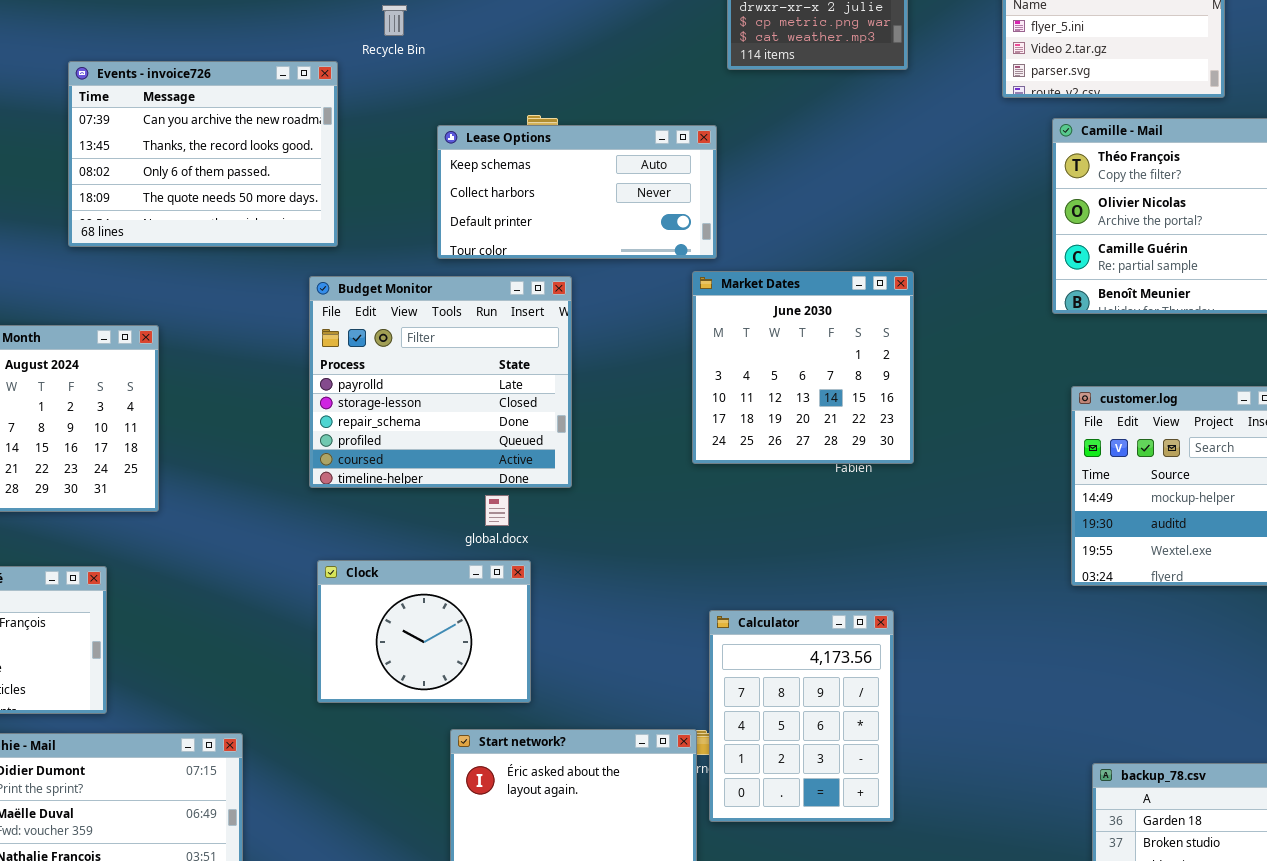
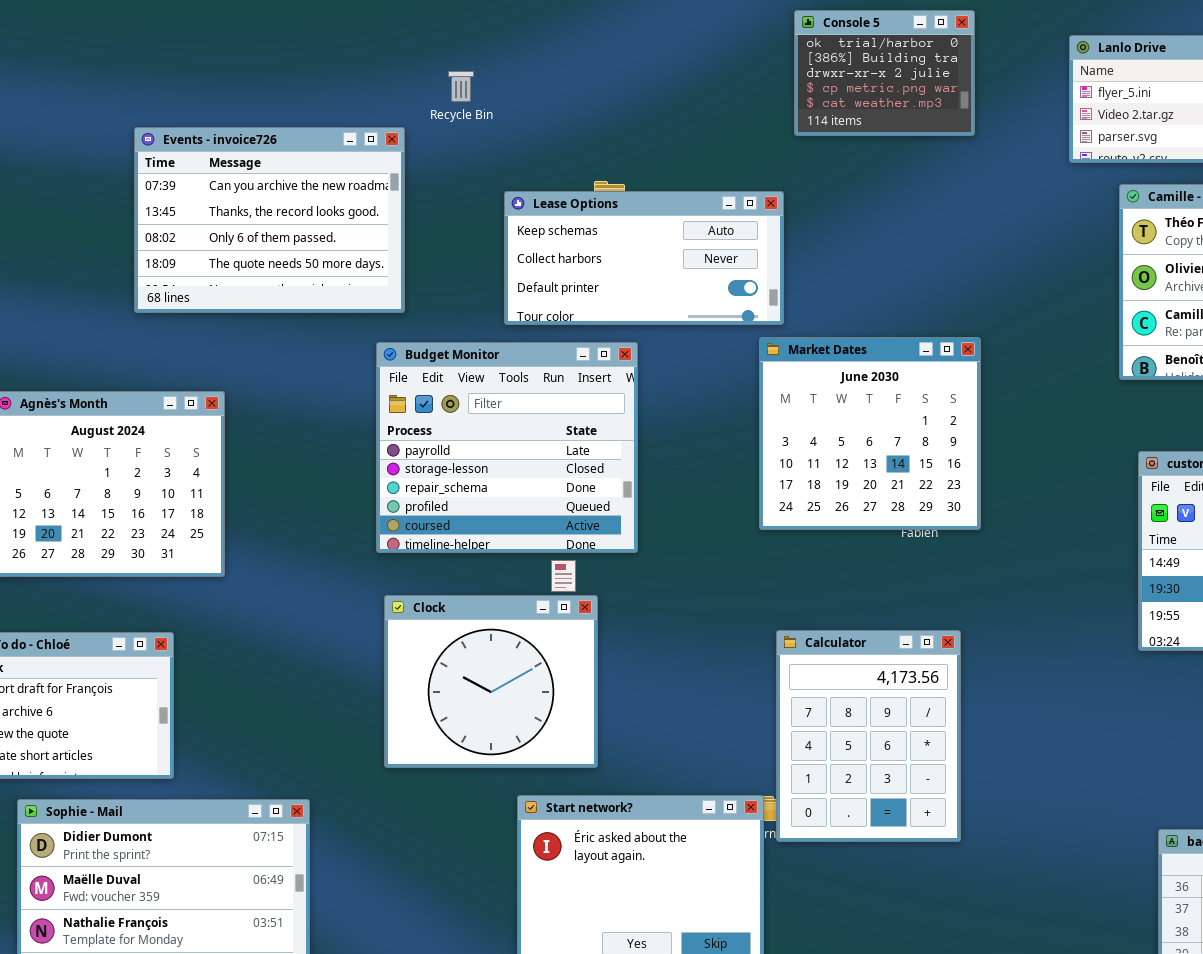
Clock: [317,560,531,703] -> [384,595,598,768], resized
Calculator: [709,610,894,822] -> [776,630,961,842], moved

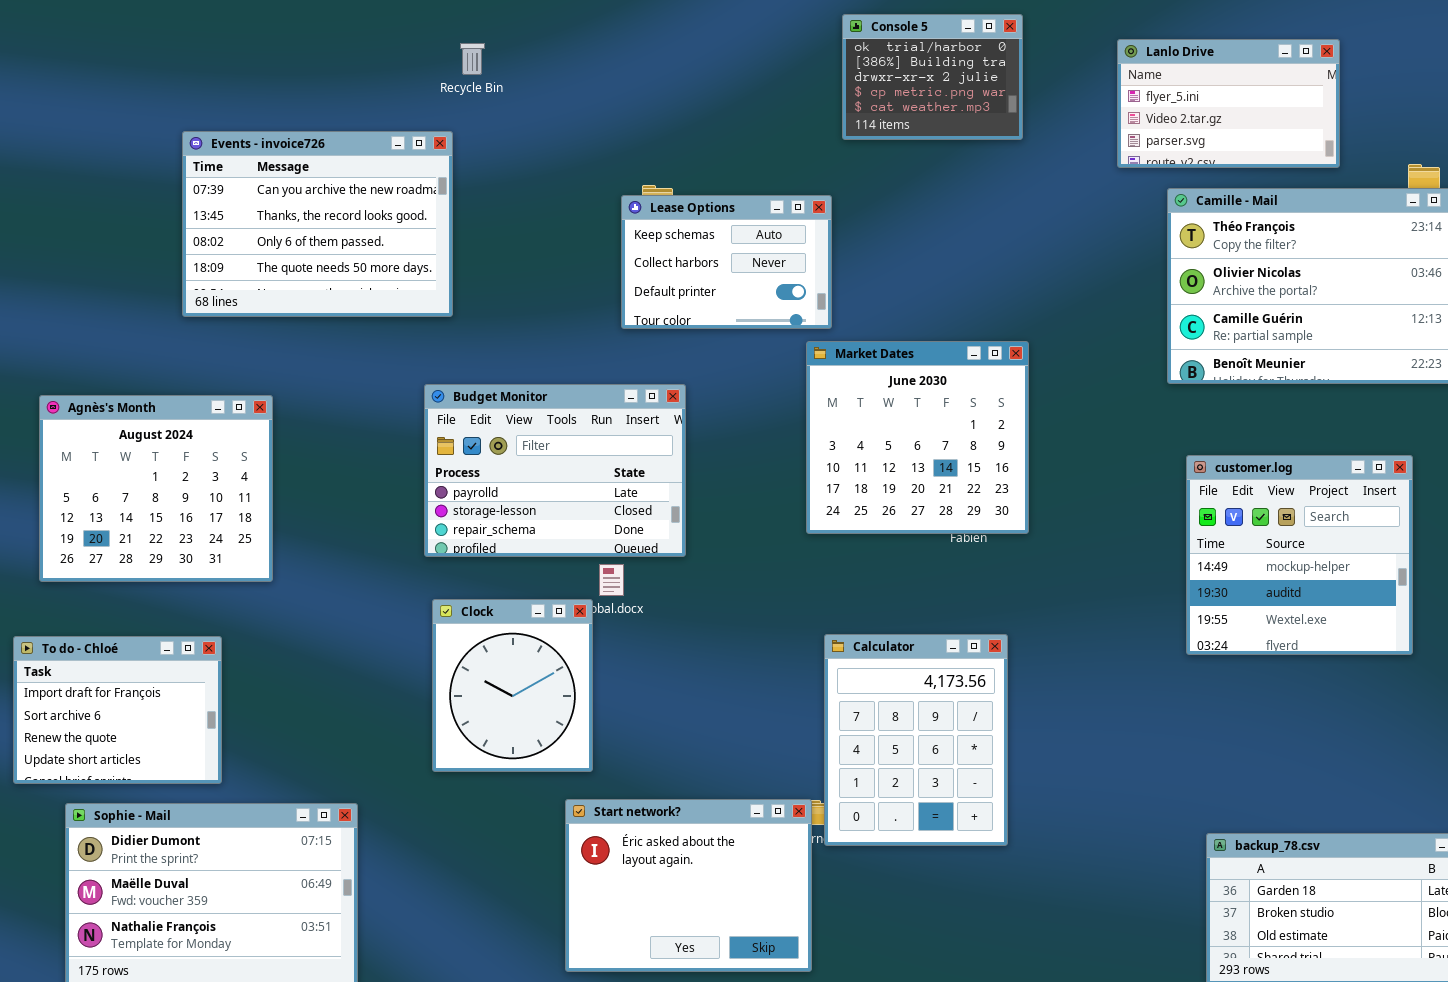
Recycle Bin: [448,71,474,102] -> [460,43,485,75], moved
Lease Options: [504,191,784,325] -> [621,195,832,329], resized
Budget Monitor: [376,342,638,553] -> [424,384,686,557], resized
Clock: [384,595,598,768] -> [432,599,593,772], resized

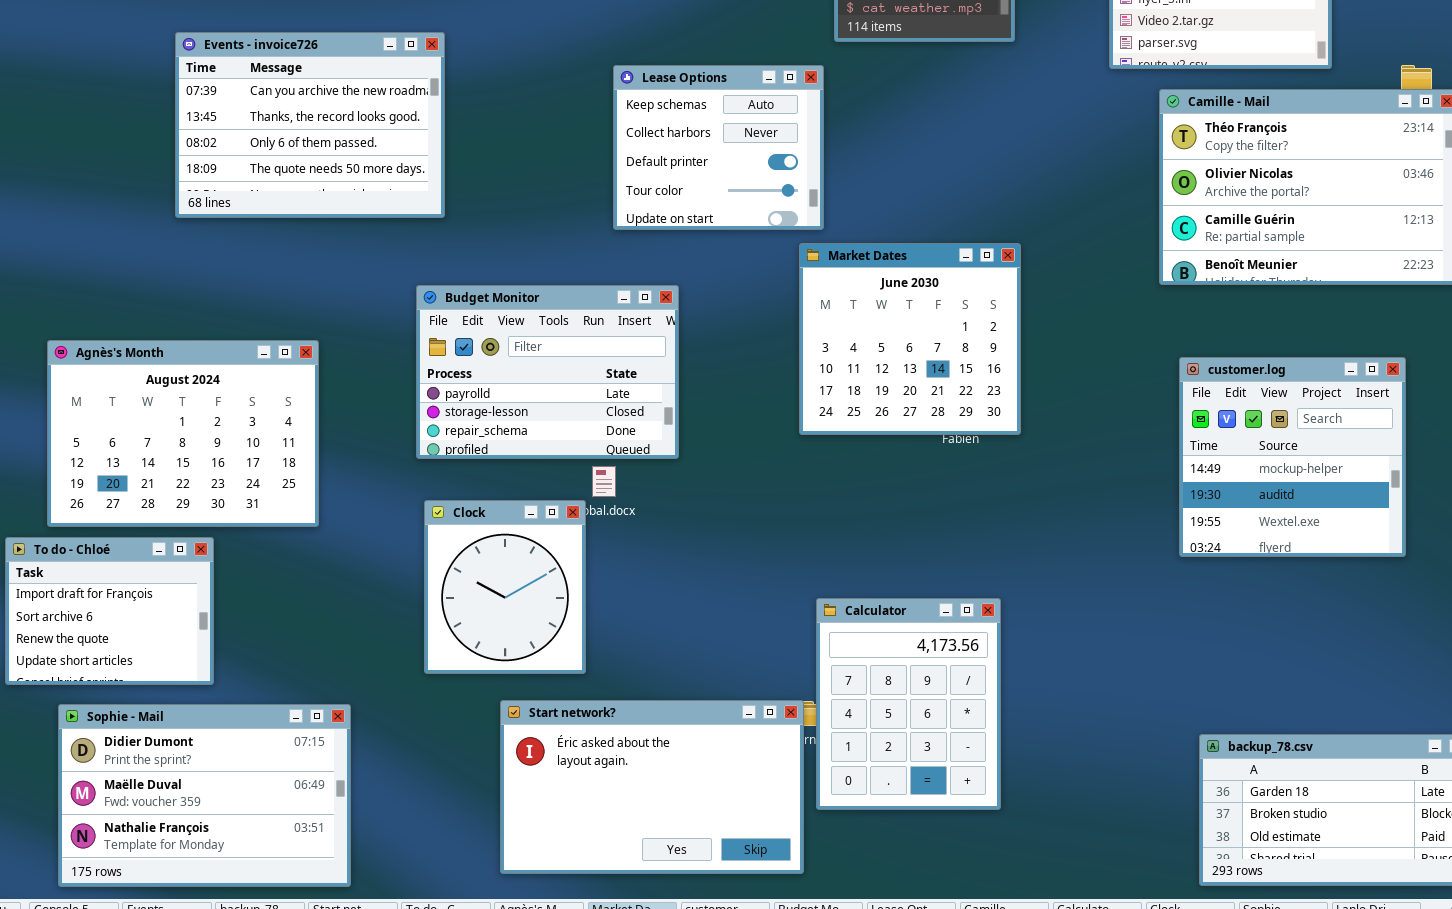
Lease Options: [621,195,832,329] -> [613,65,824,230], resized
Agnès's Month: [39,395,273,582] -> [47,340,319,527], moved, resized
Calculator: [824,634,1008,846] -> [816,598,1001,810], moved
Start network?: [565,799,812,972] -> [500,700,804,874], resized

